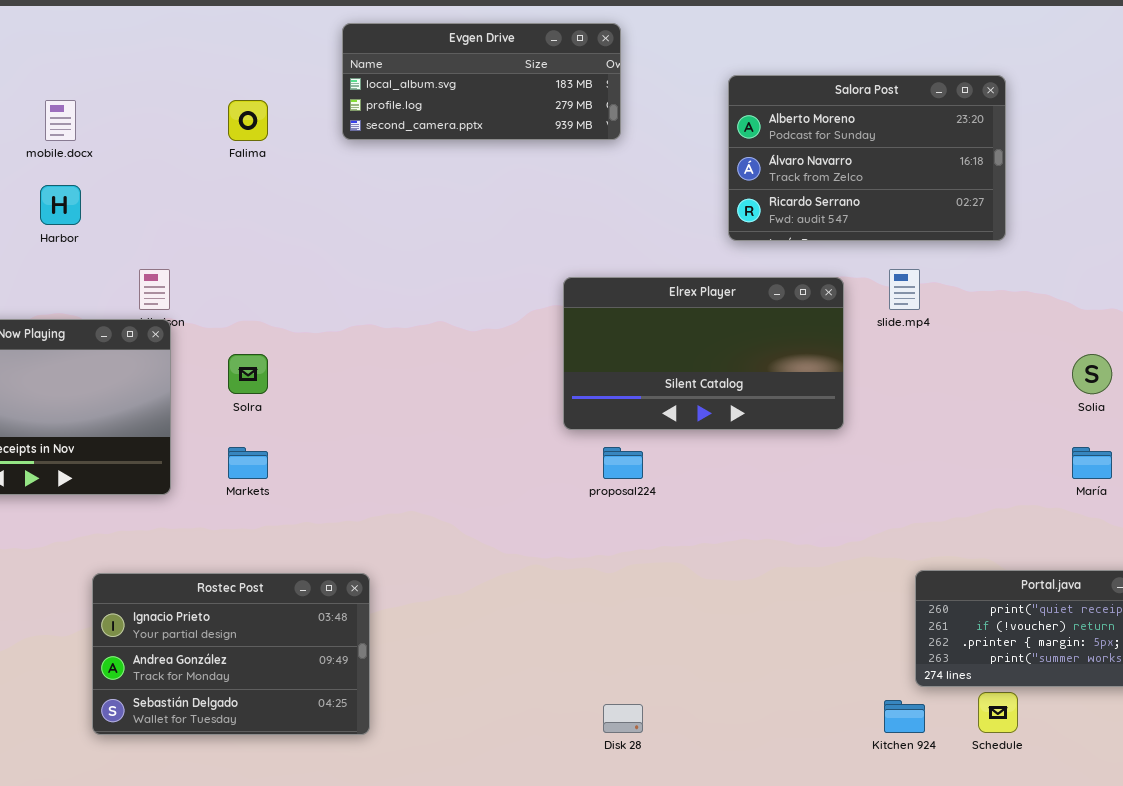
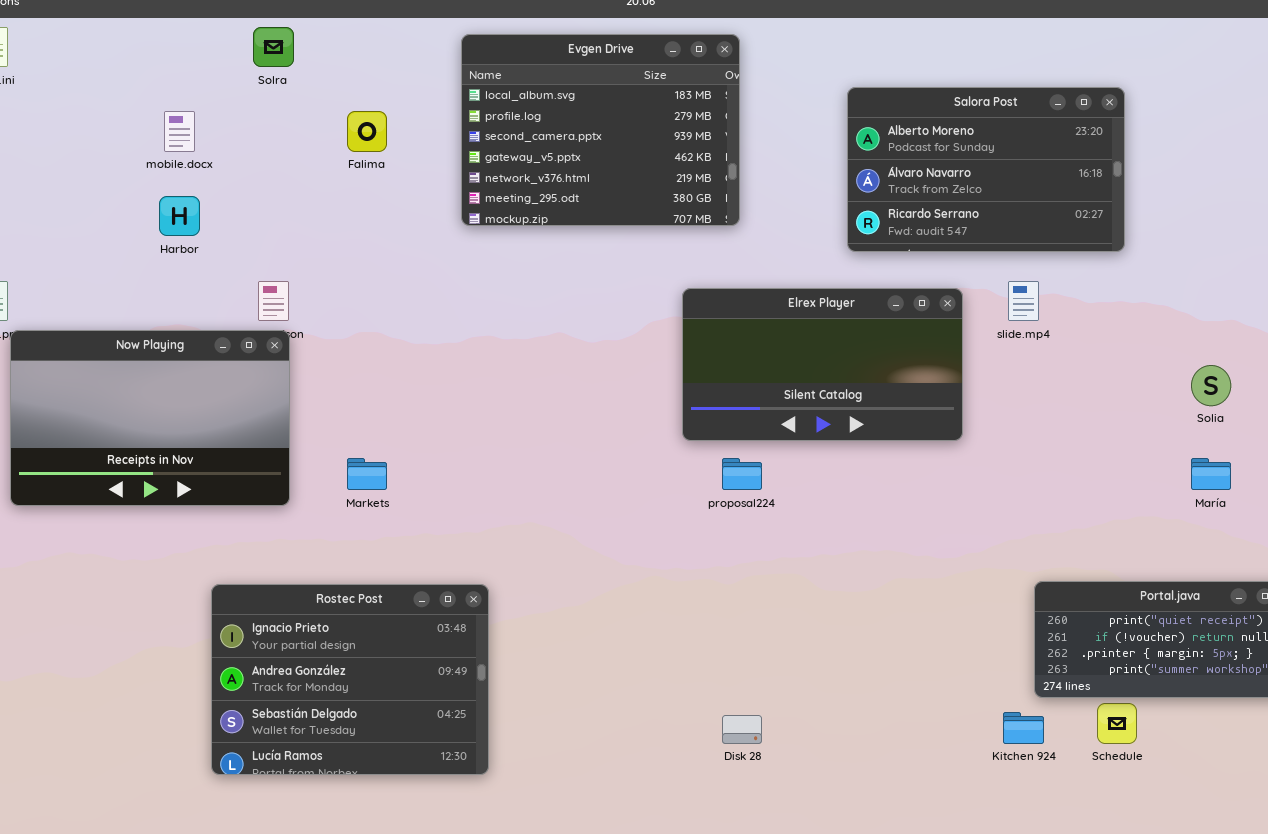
Evgen Drive: [342,23,621,140] -> [461,34,740,226], resized
Solra: [228,354,268,394] -> [253,27,294,67], moved
Rostec Post: [92,573,370,735] -> [211,584,489,775], resized

